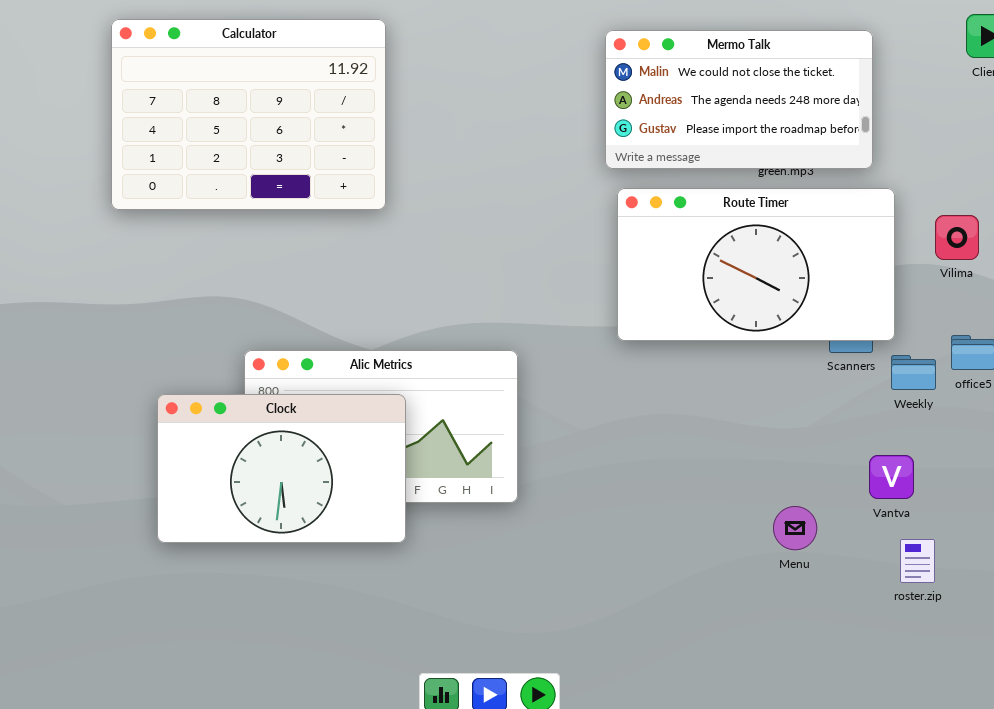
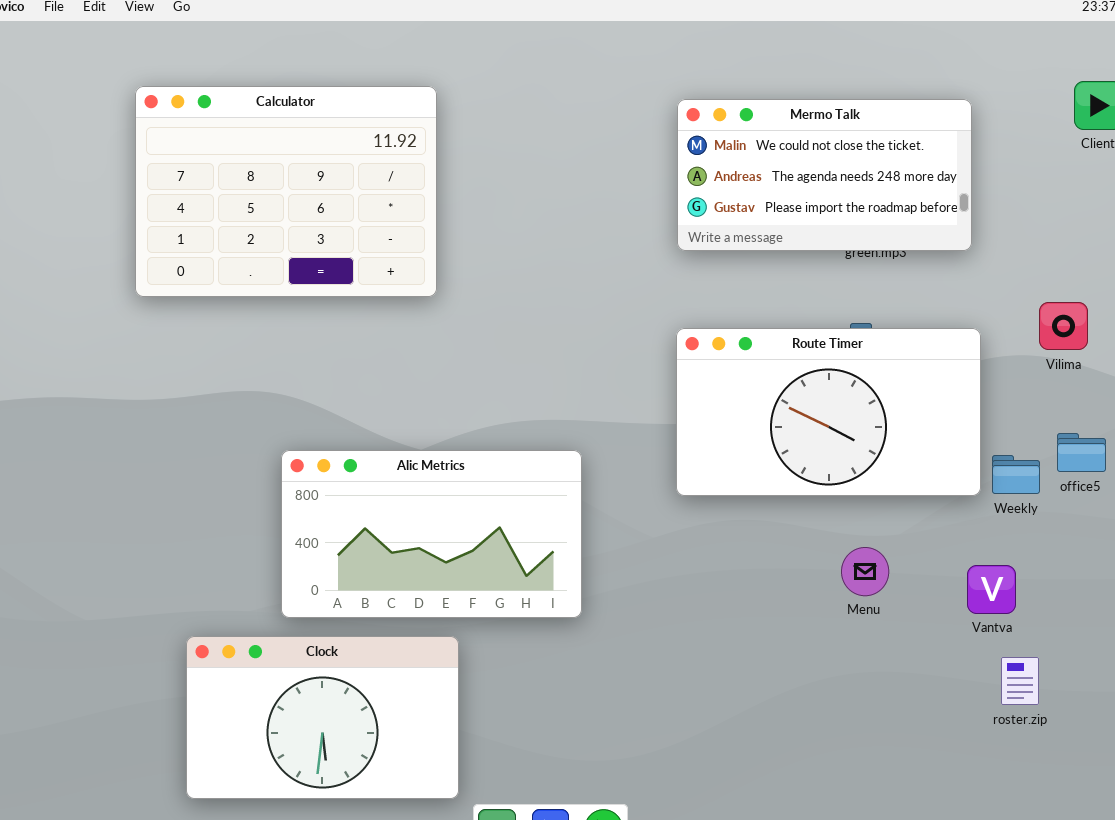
Route Timer: [617,188,895,341] -> [676,328,981,496], moved
Clock: [157,394,406,543] -> [186,636,459,799], moved
Menu: [773,506,817,550] -> [841,547,889,596], moved

